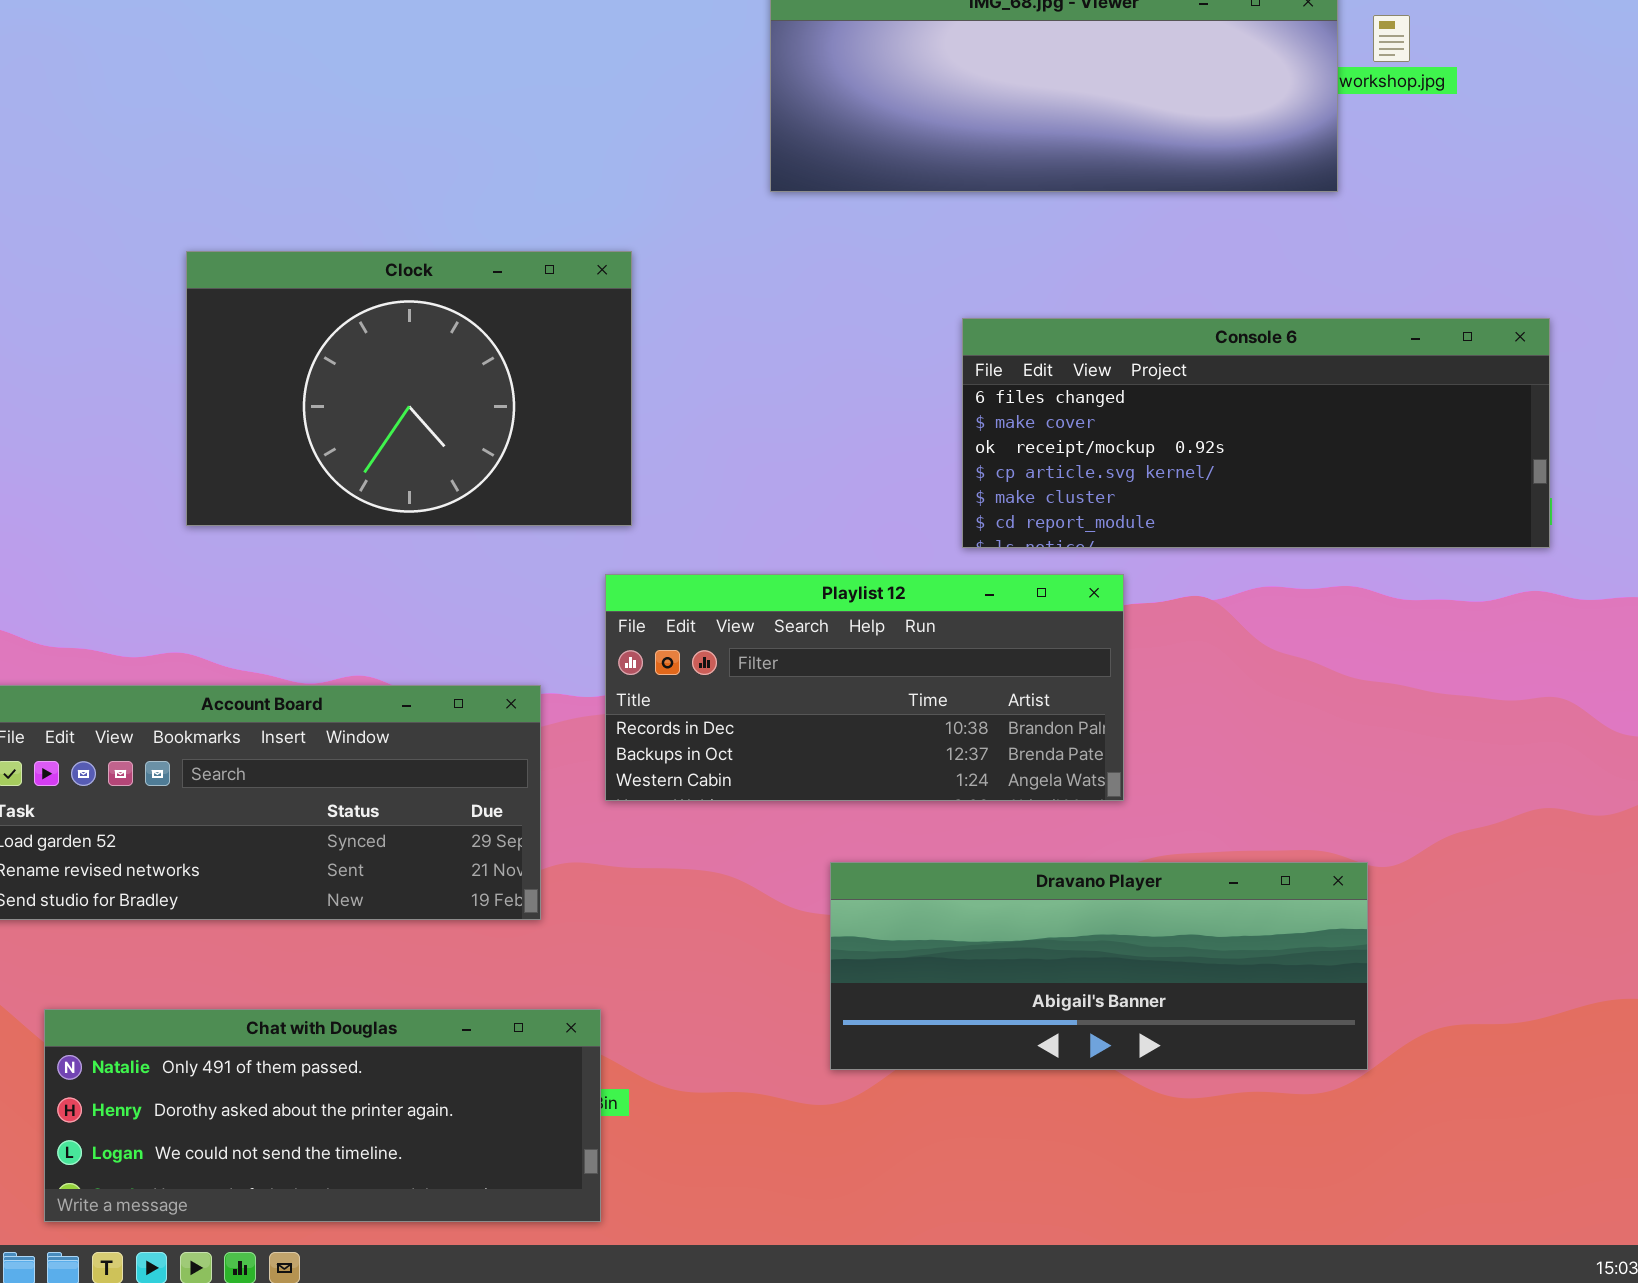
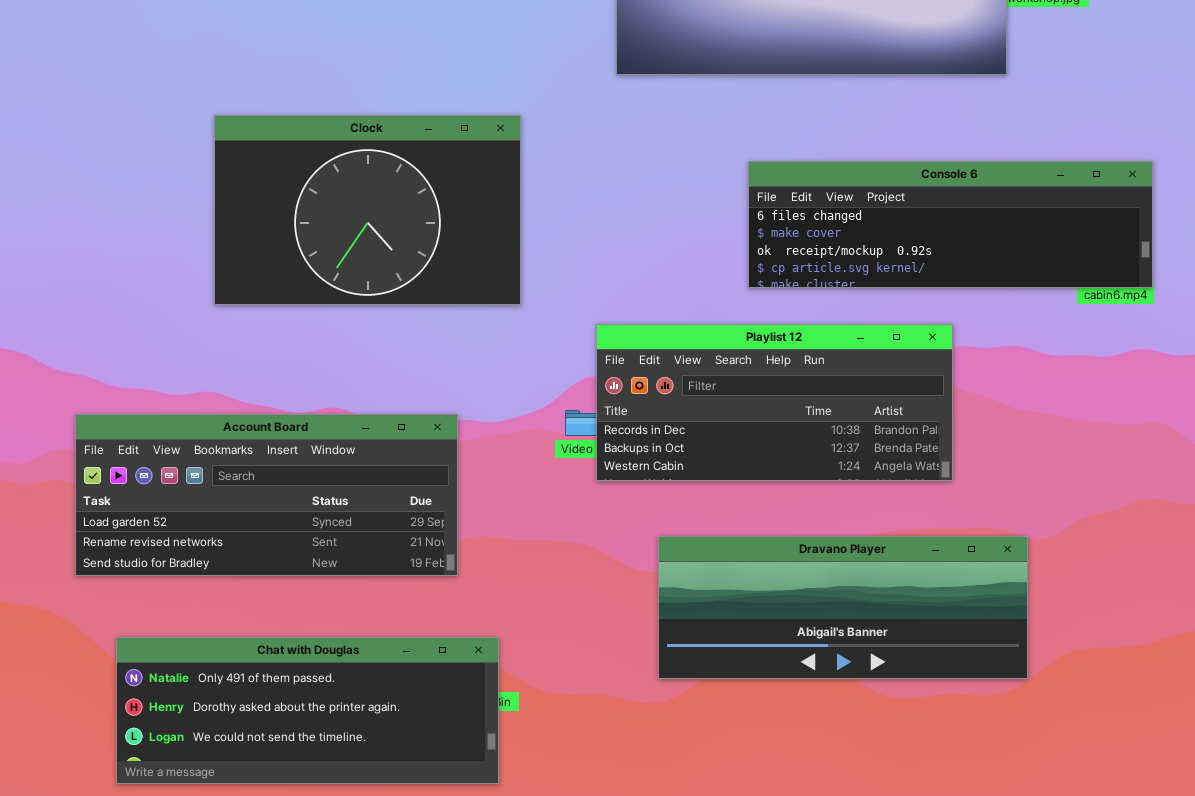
Console 6: [962,318,1550,548] -> [748,161,1153,288], resized
Playlist 12: [605,574,1124,801] -> [596,324,953,481], moved

